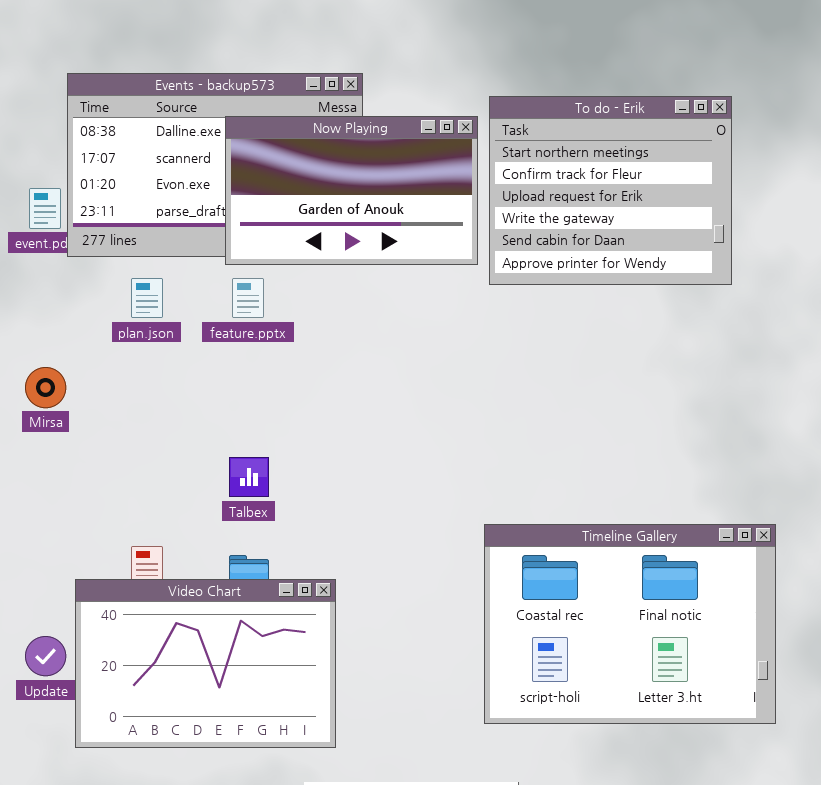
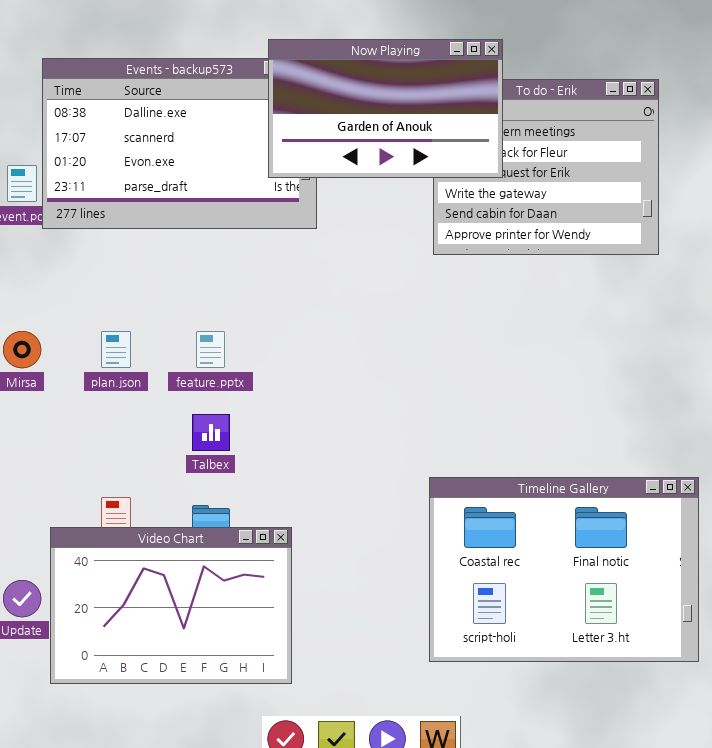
Now Playing: [225,116,478,265] -> [268,39,503,178], moved
plan.json: [131,278,163,318] -> [101,331,131,368], moved
feature.pptx: [232,278,264,318] -> [196,331,225,368], moved

